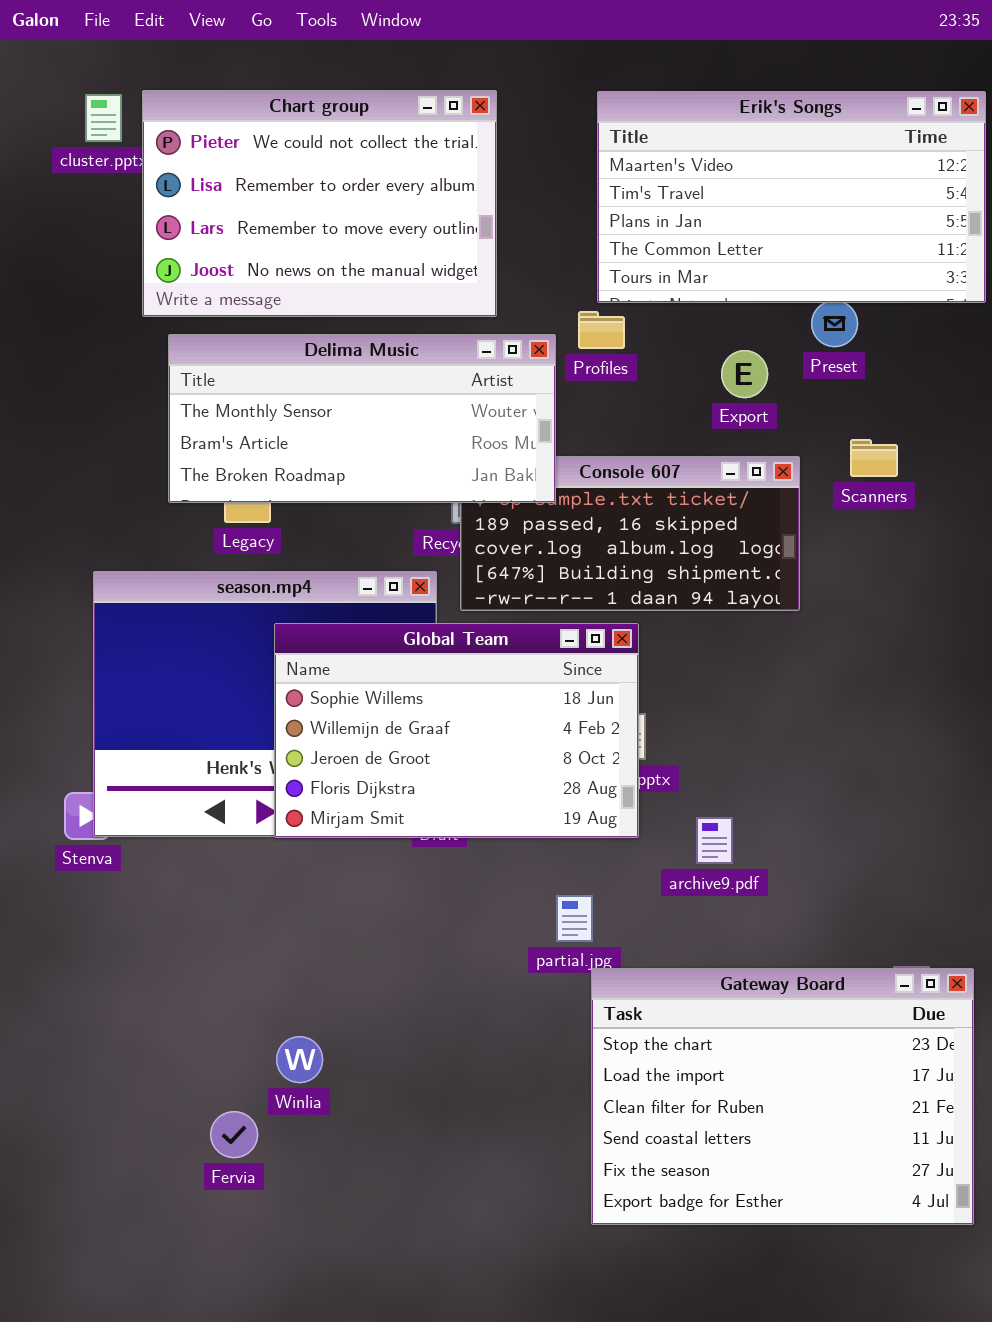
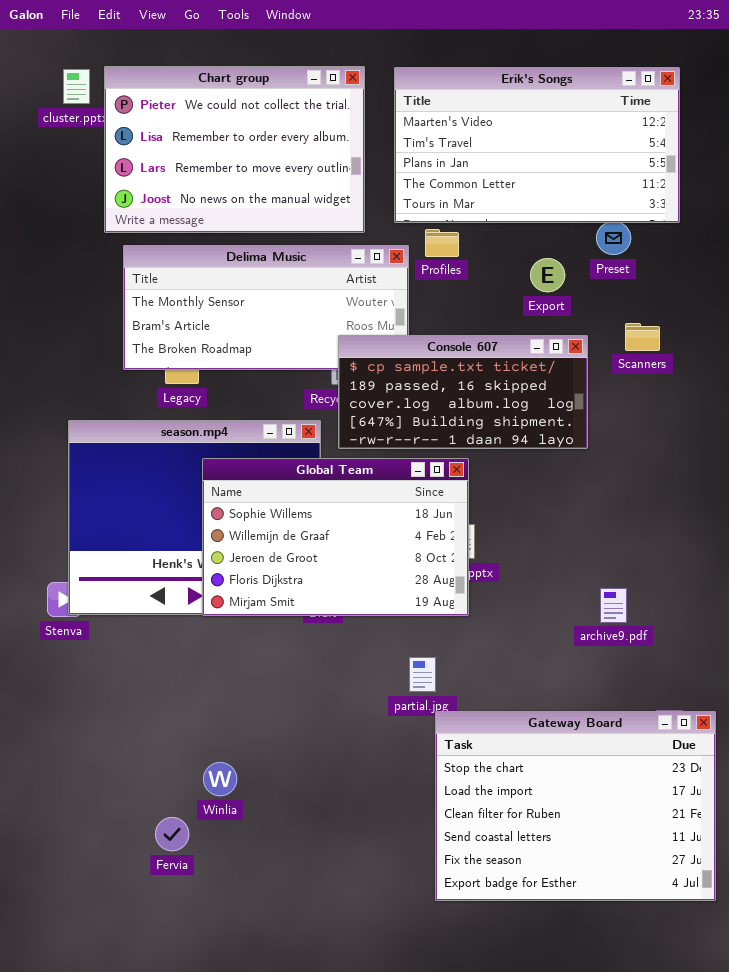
Erik's Songs: [597,91,986,303] -> [394,67,680,223], moved
Console 607: [460,456,800,611] -> [338,335,588,449], raised
archive9.pdf: [696,817,733,864] -> [600,588,627,623], moved

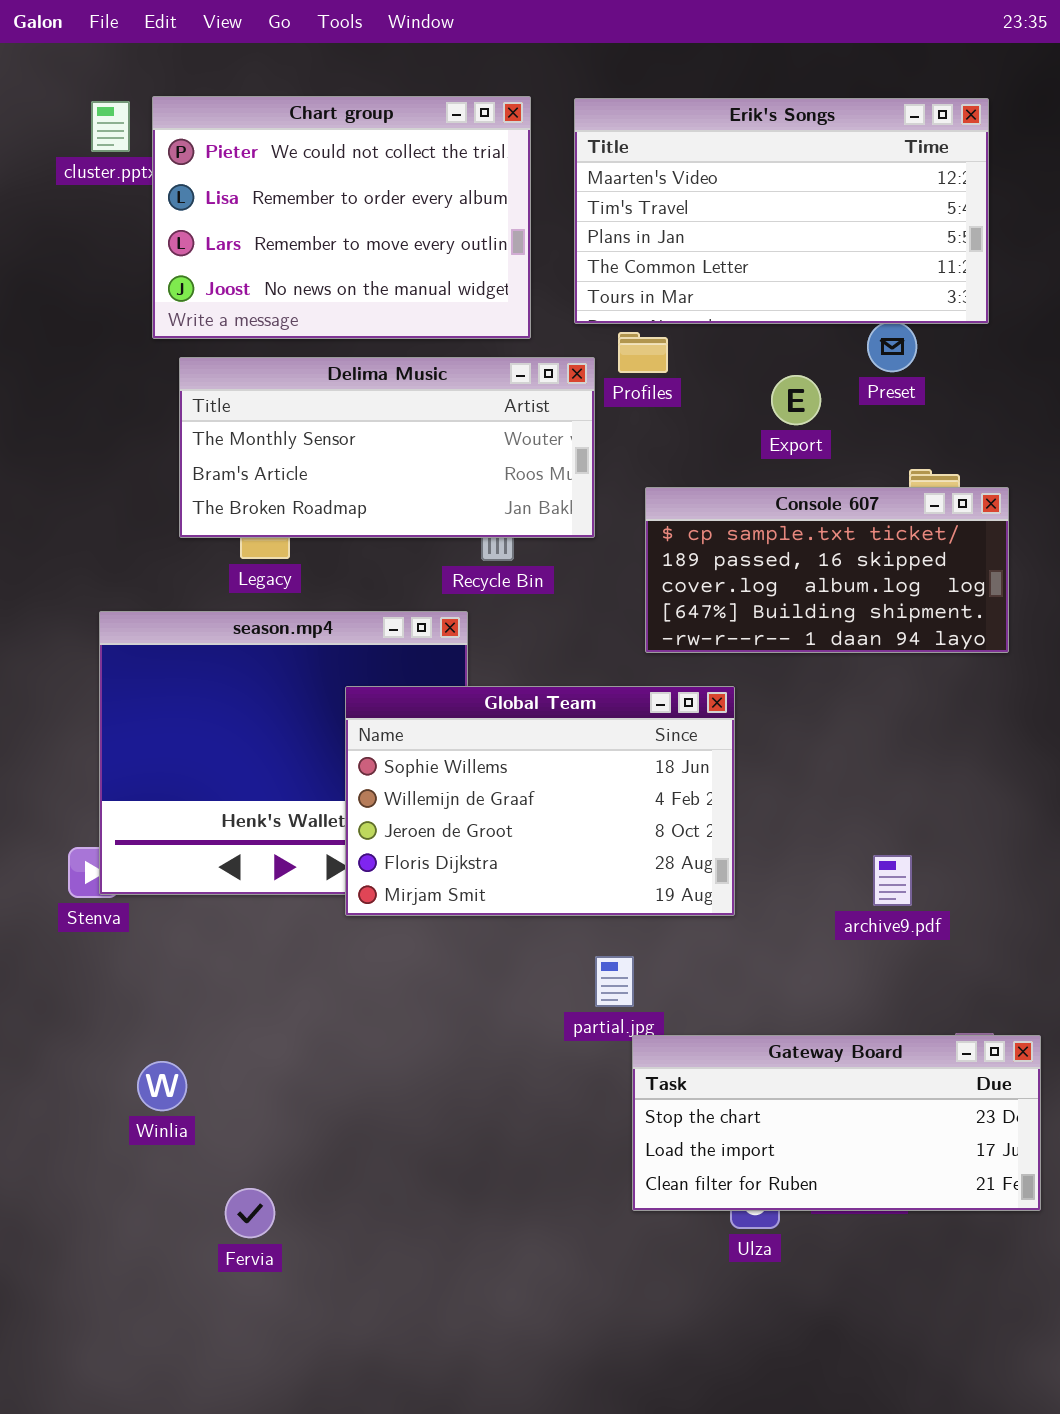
Console 607: [338,335,588,449] -> [645,487,1009,653], moved
Global Team: [202,458,469,616] -> [345,686,735,916], moved
Gateway Board: [435,711,716,901] -> [632,1035,1041,1211], resized
Winlia: [203,762,237,796] -> [137,1061,187,1111], moved

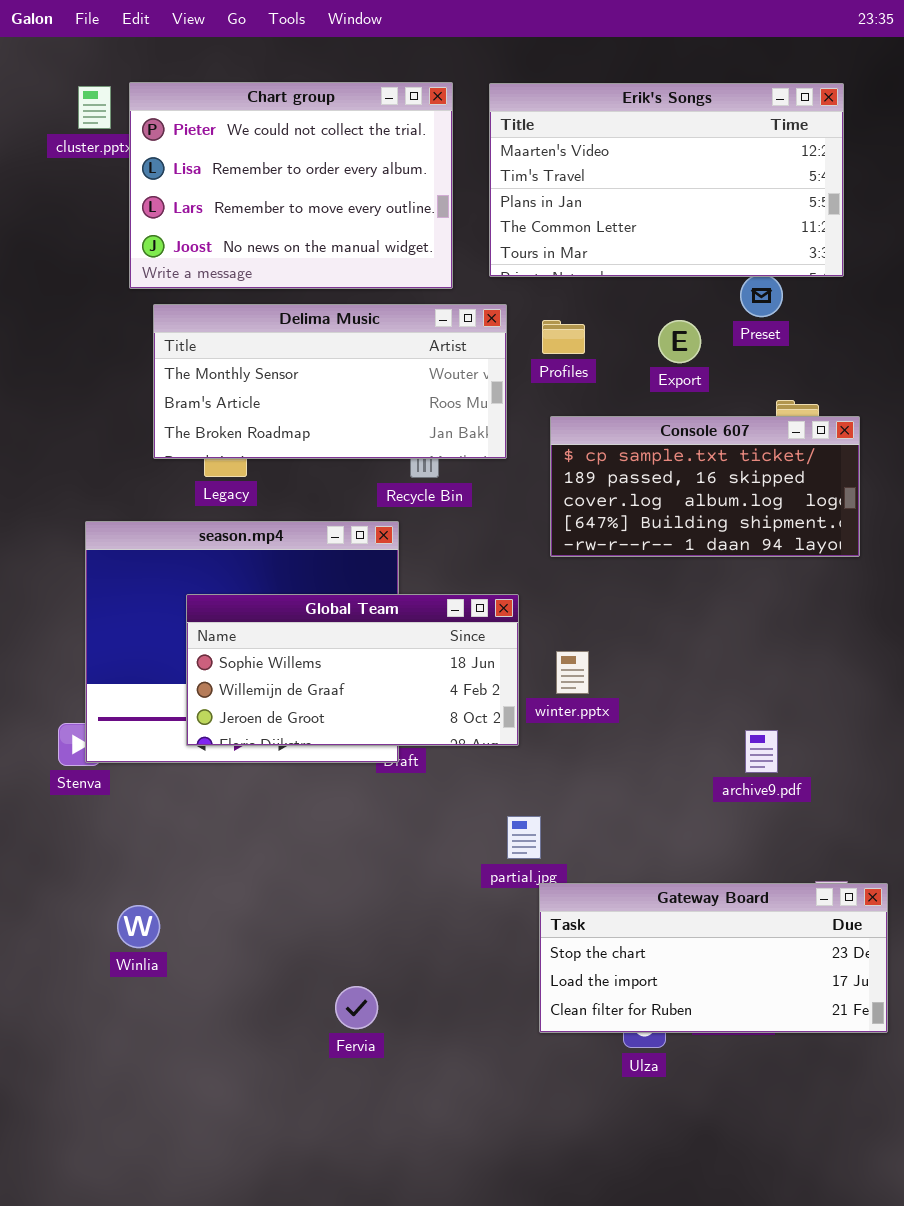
Profiles: [618,332,668,373] -> [542,320,585,354], moved
Global Team: [345,686,735,916] -> [186,594,519,746], moved, resized
Fervia: [225,1188,275,1238] -> [335,986,378,1029], moved

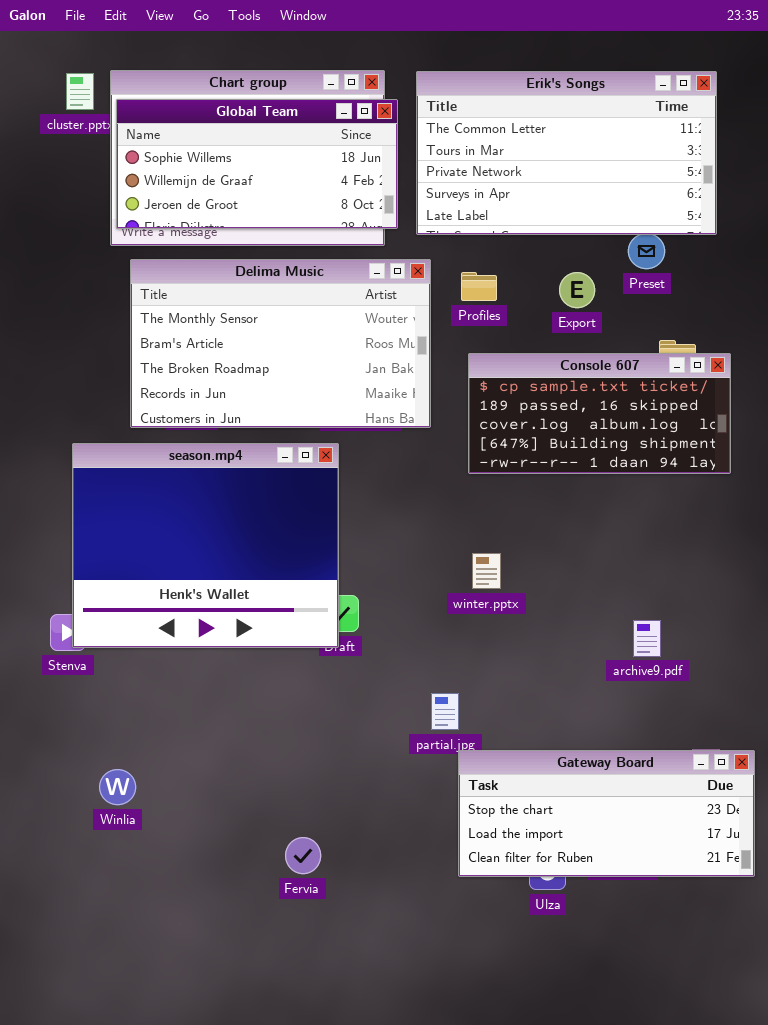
Erik's Songs: [489,83,844,277] -> [416,71,717,235], scrolled down 3 rows
Delima Music: [153,304,507,459] -> [130,259,431,428], resized
Global Team: [186,594,519,746] -> [116,99,398,229], moved

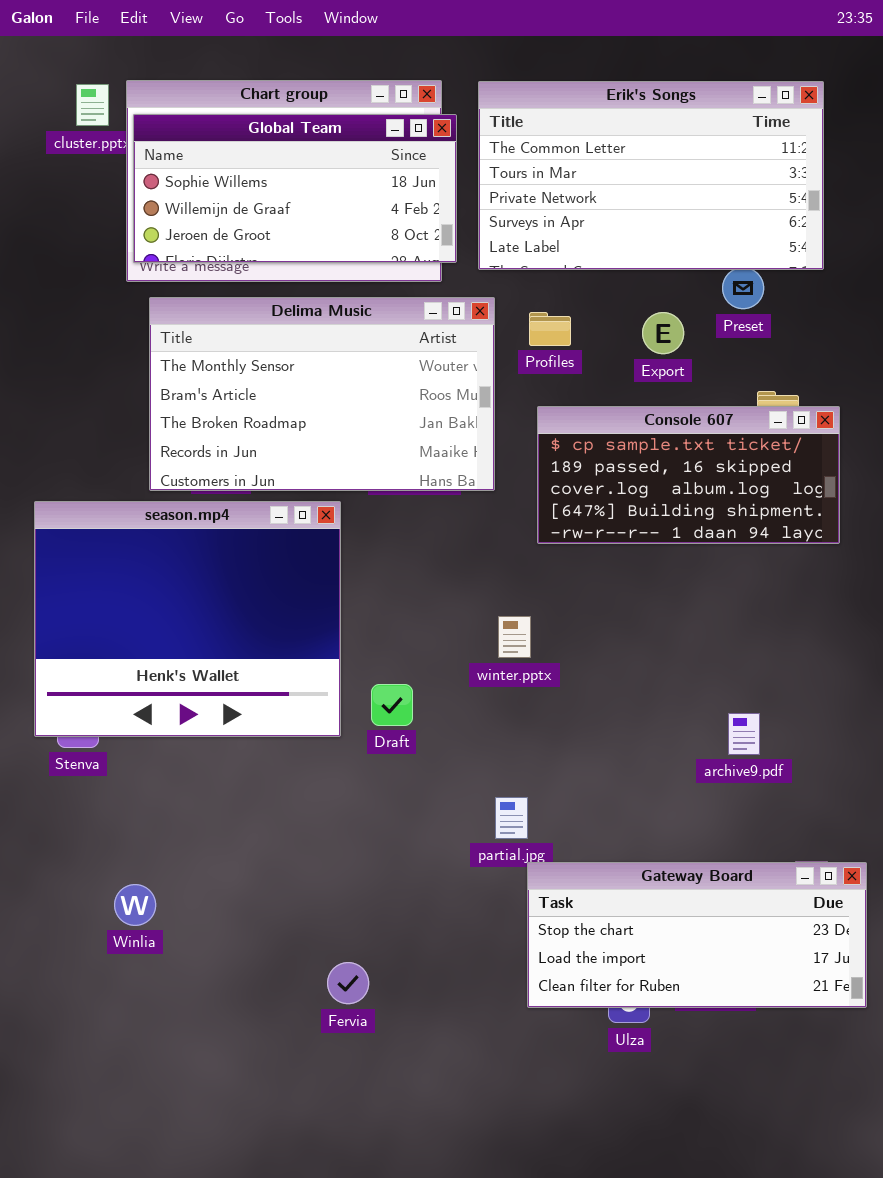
season.mp4: [72,443,339,648] -> [34,501,341,737], moved
winter.pptx: [472,553,501,589] -> [498,616,531,658], moved

